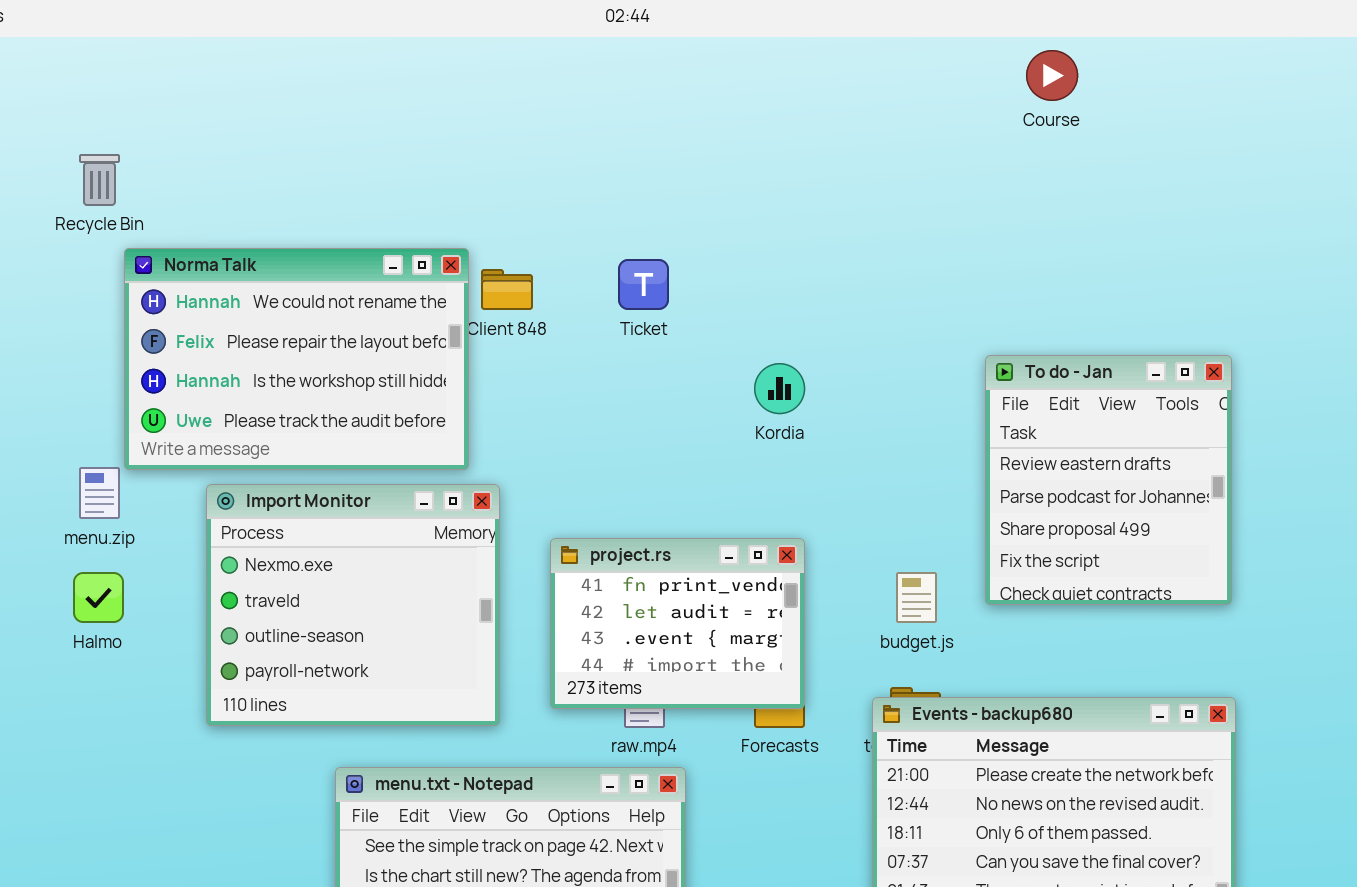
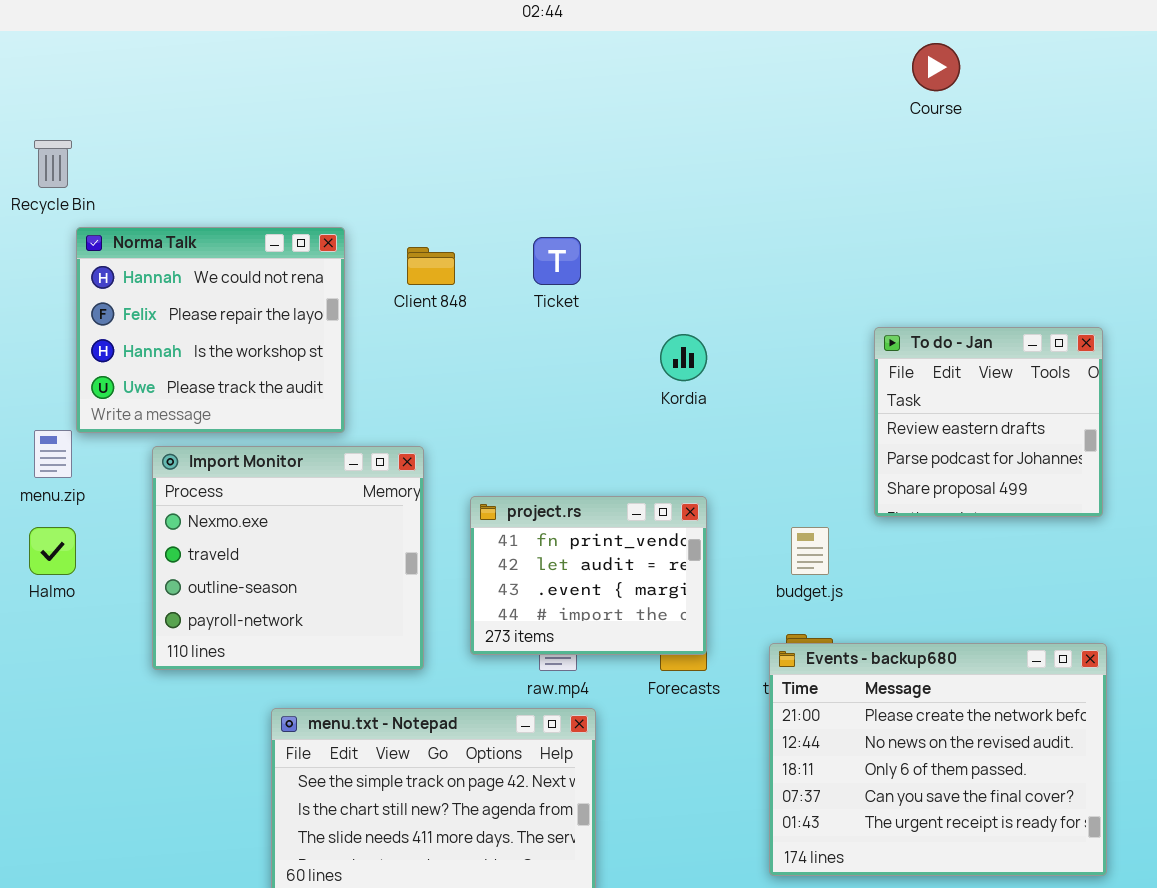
Norma Talk: [124,248,469,470] -> [76,227,345,433], resized
To do - Jan: [985,355,1232,605] -> [874,327,1103,517], resized

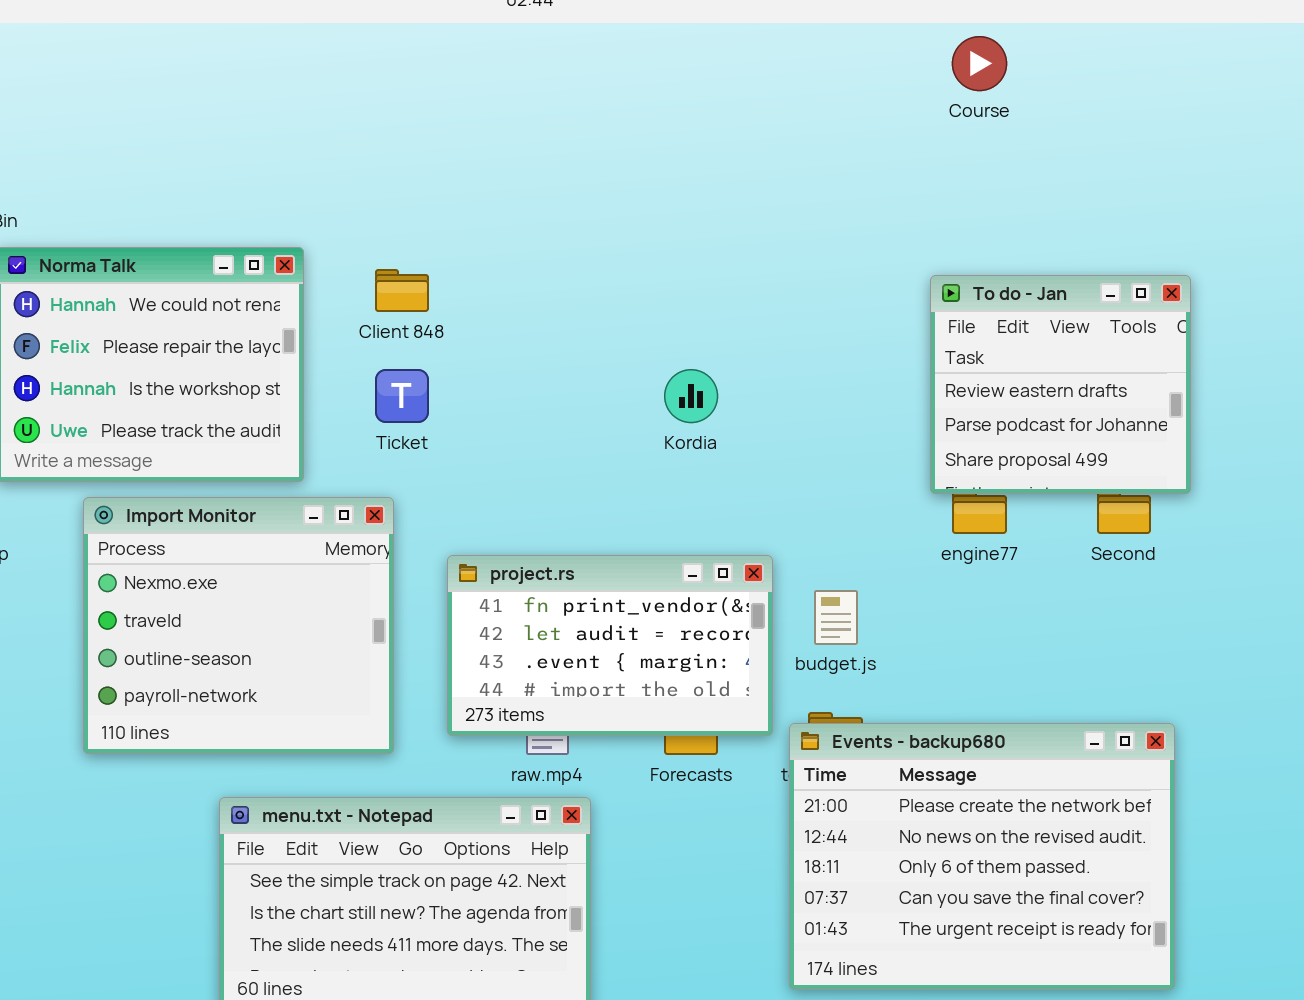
Ticket: [533,237,581,285] -> [375,369,429,423], moved
To do - Jan: [874,327,1103,517] -> [930,275,1191,494], moved
project.rs: [470,496,707,655] -> [447,555,773,736], resized

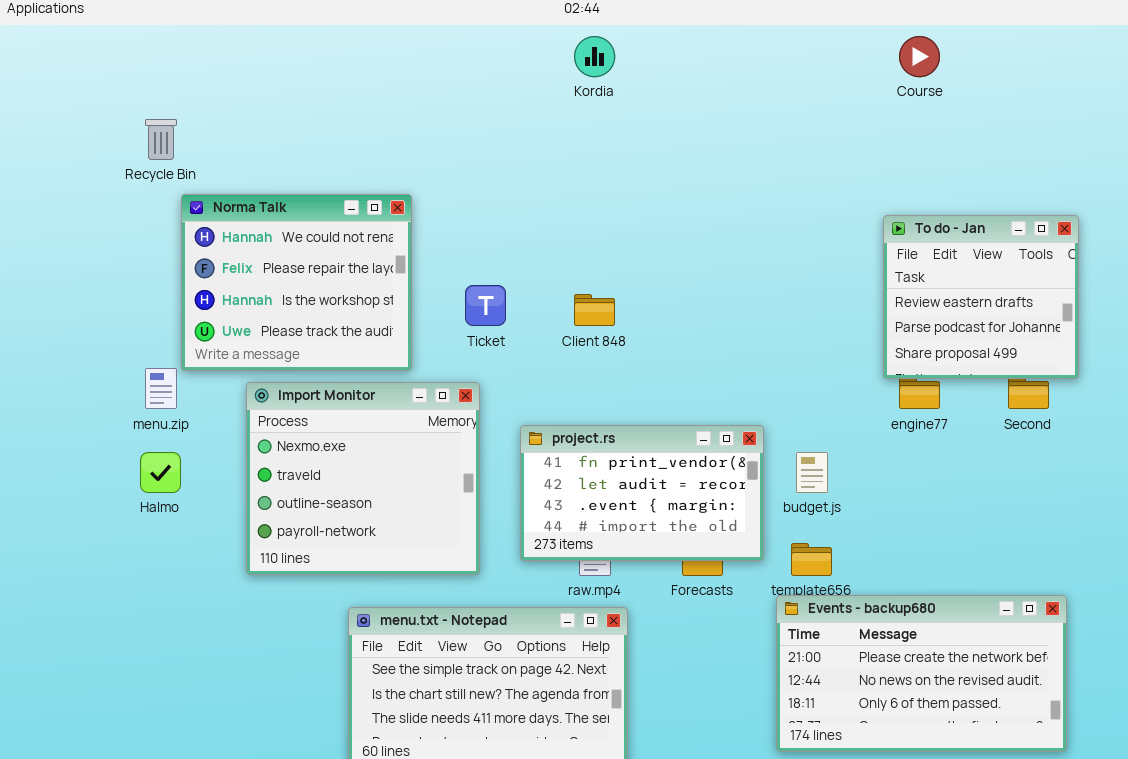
Client 848: [375,269,429,312] -> [574,294,615,326], moved
Kordia: [664,369,718,423] -> [574,36,615,77], moved
Events - backup680: [789,723,1175,990] -> [776,595,1067,752], resized

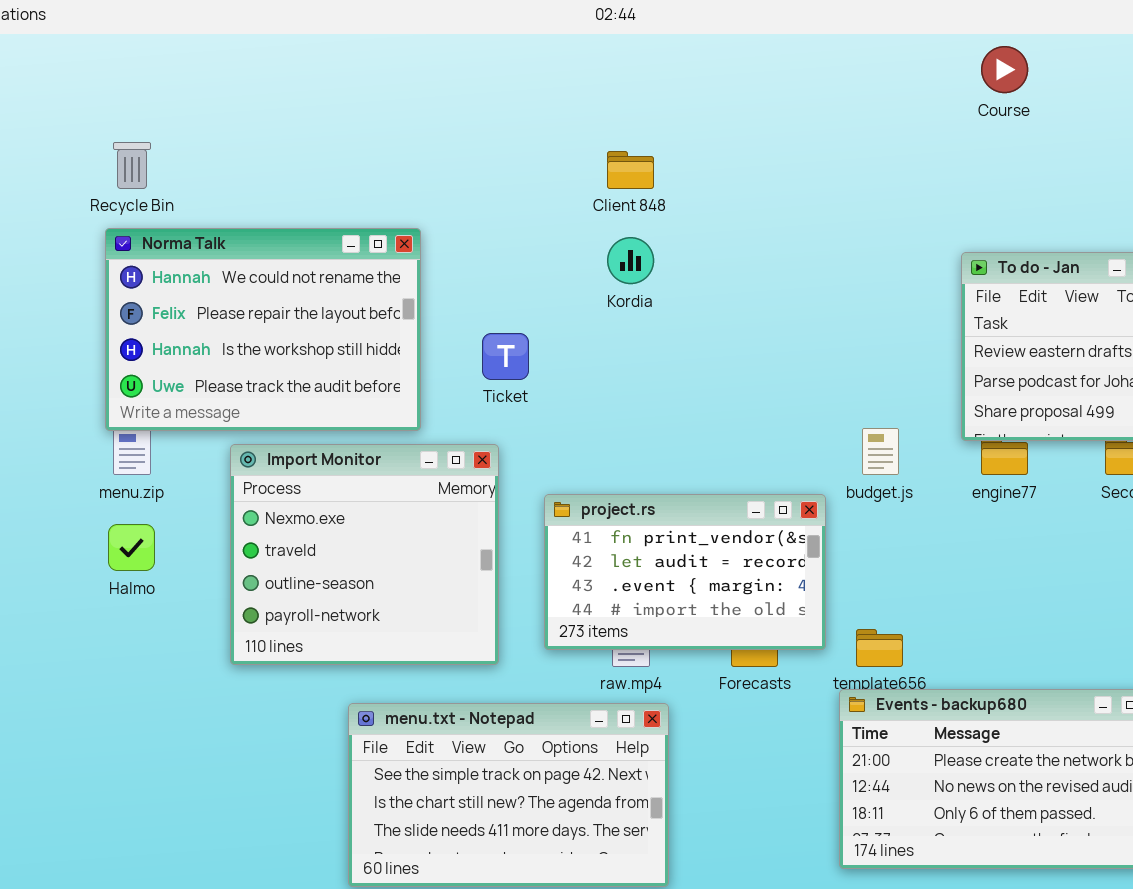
Kordia: [574,36,615,77] -> [607,237,654,284], moved
Norma Talk: [181,194,412,371] -> [105,228,421,431], resized
Client 848: [574,294,615,326] -> [607,151,654,189], moved
budget.js: [796,452,828,493] -> [862,428,899,475], moved

